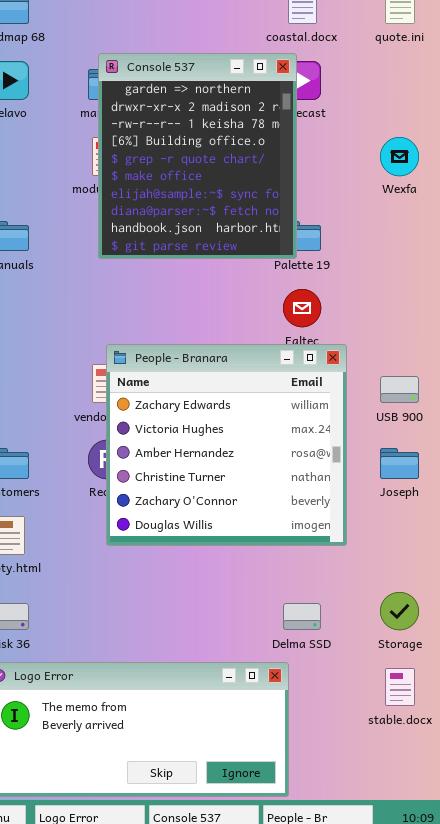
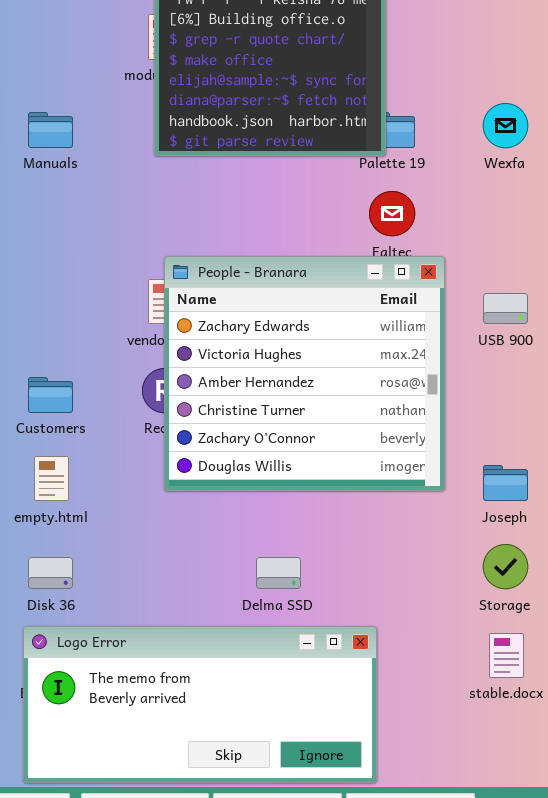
Wexfa: [380,137,419,176] -> [483,103,528,148], moved
Joseph: [380,448,419,479] -> [483,465,528,501], moved
Delma SSD: [283,603,321,630] -> [256,557,301,589], moved

